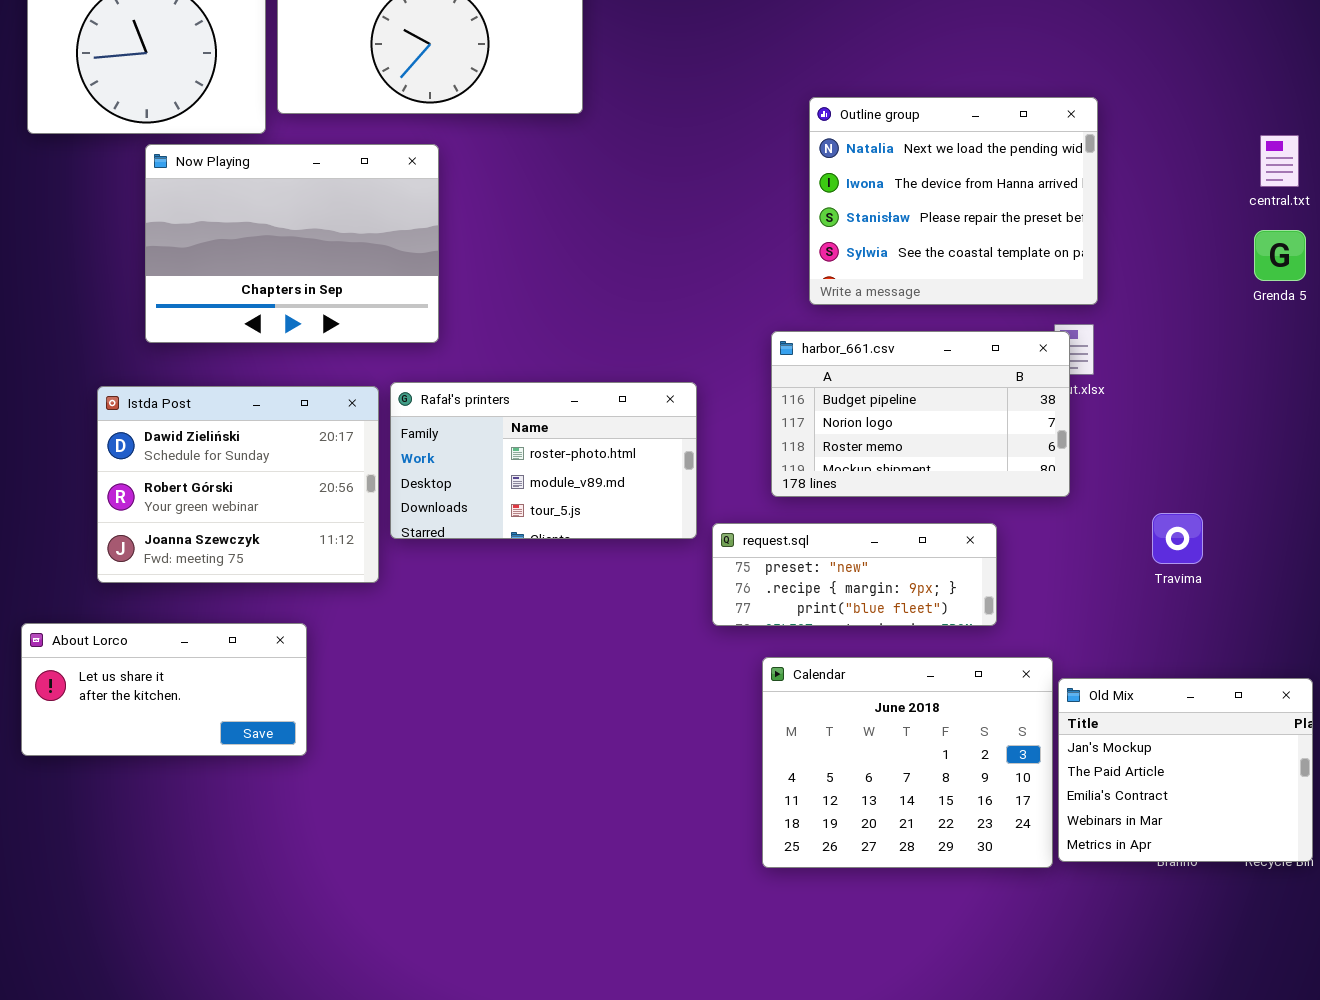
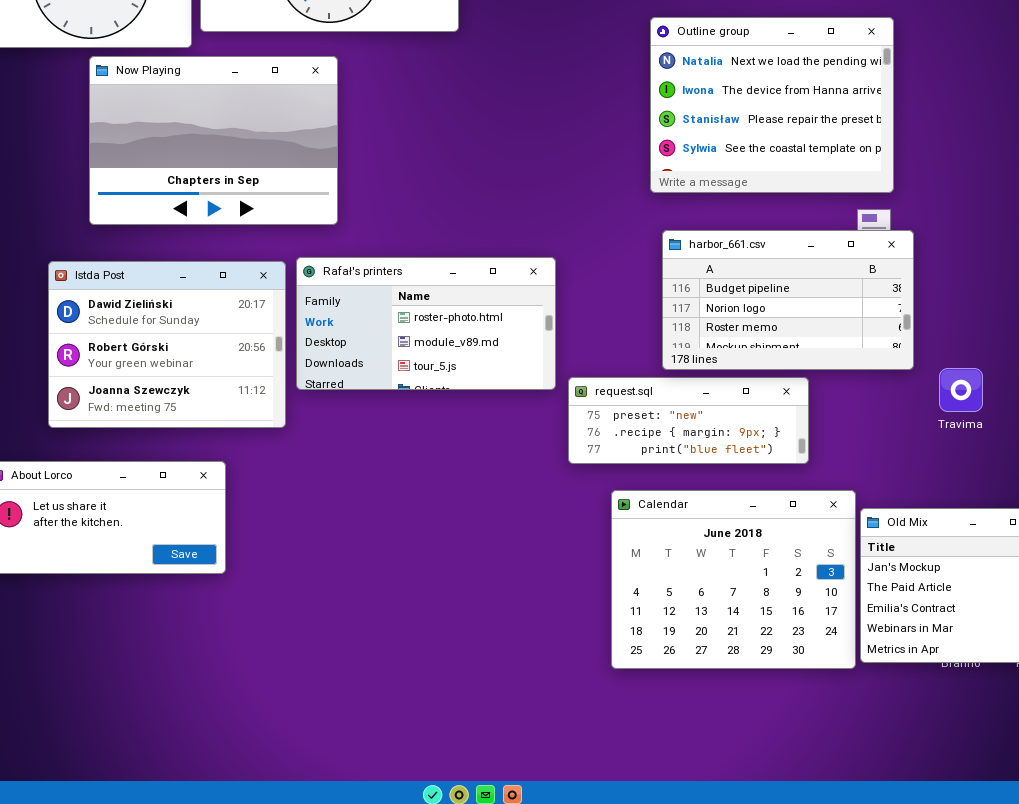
harbor_661.csv: [771,331,1070,497] -> [662,230,914,370], moved

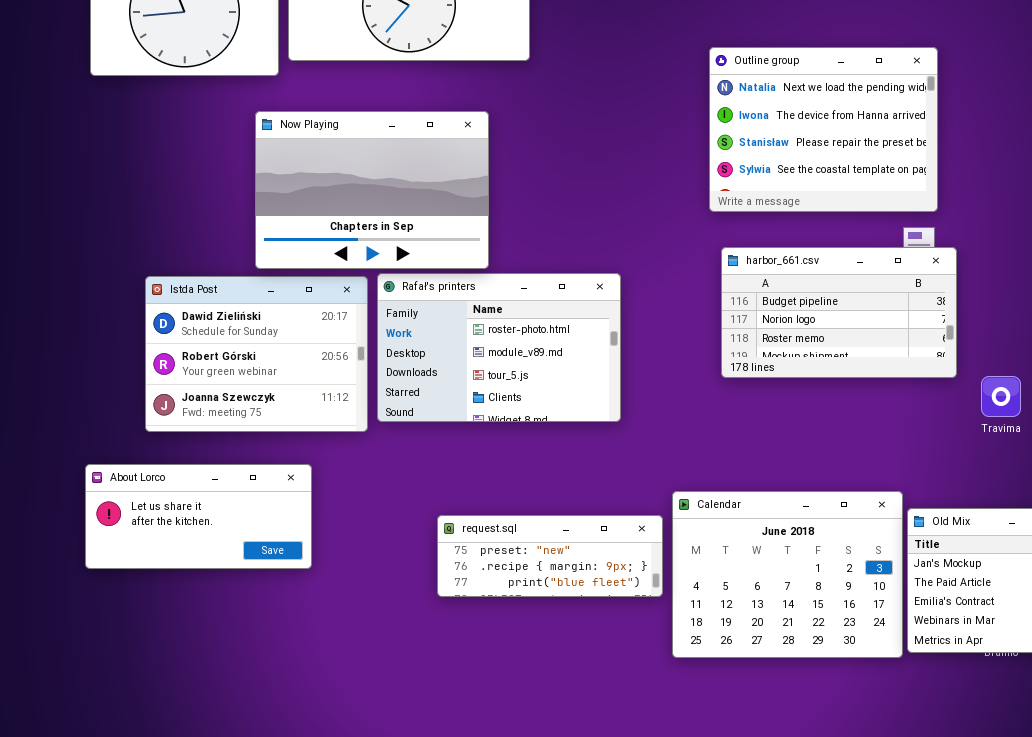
Now Playing: [89,56,338,225] -> [255,111,489,269], moved
Rafał's printers: [296,257,556,390] -> [377,273,621,422], resized
request.sql: [568,377,809,464] -> [437,515,663,597], moved

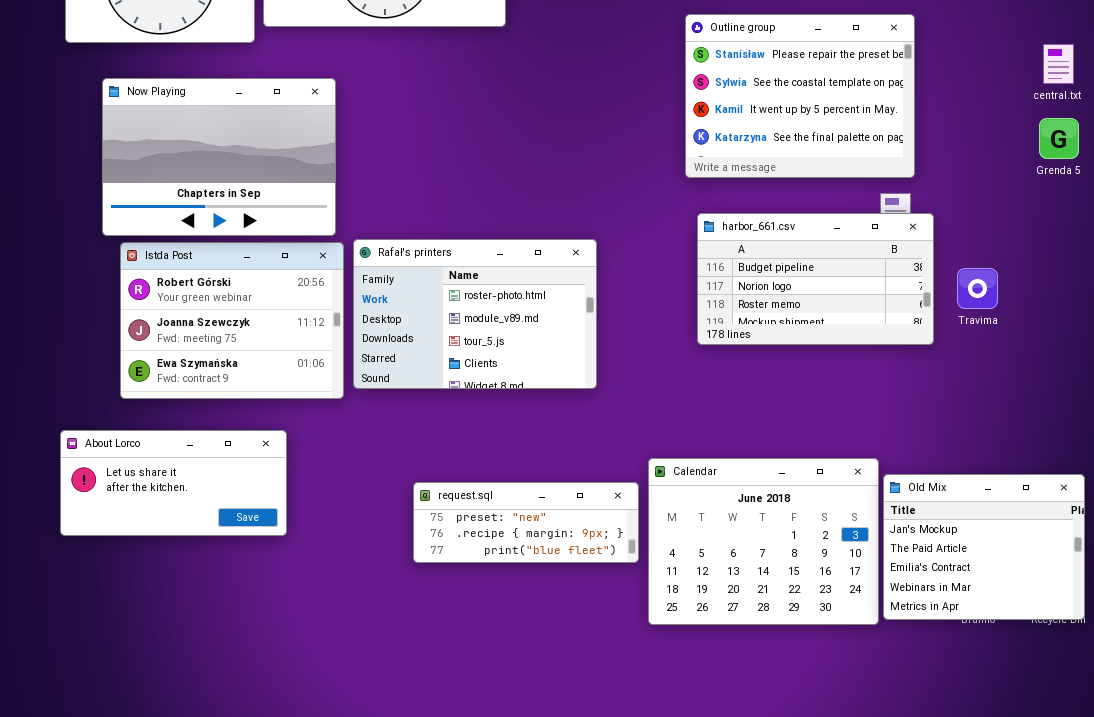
Outline group: [709,47,938,212] -> [685,14,915,178], scrolled down 2 rows
Now Playing: [255,111,489,269] -> [102,78,336,236], moved
Istda Post: [145,276,368,432] -> [120,242,344,399], scrolled down 1 row
Travima: [981,376,1021,417] -> [957,268,998,309], moved

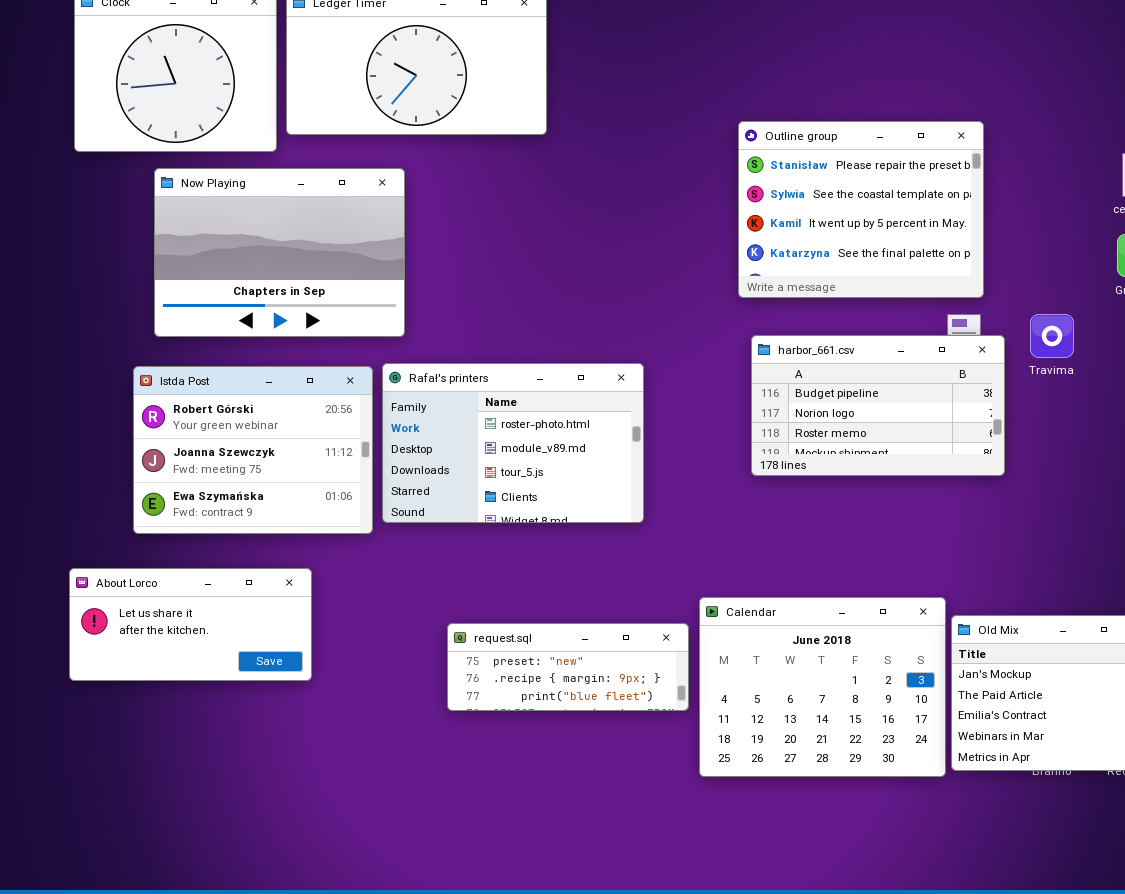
Now Playing: [102,78,336,236] -> [154,168,405,337], moved
Travima: [957,268,998,309] -> [1030,314,1074,358], moved

